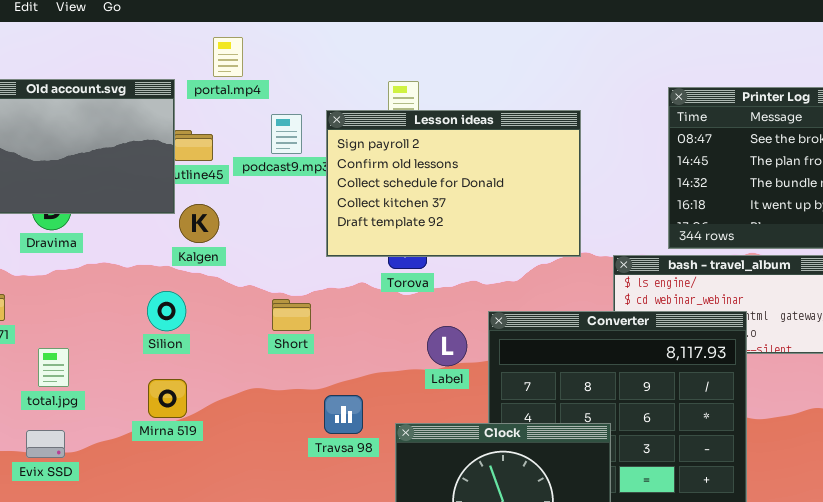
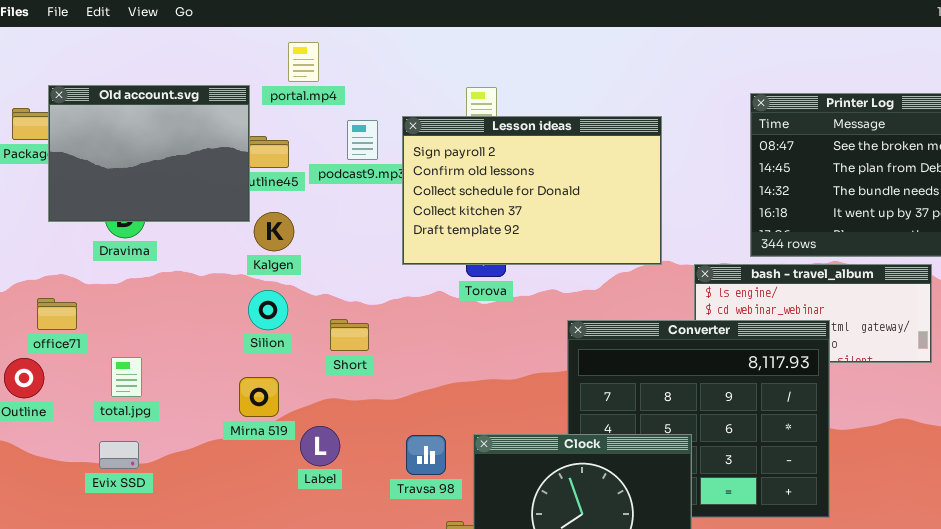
Silion: [147,291,186,331] -> [248,290,288,330], moved
Short: [272,299,311,331] -> [330,319,369,351], moved
Label: [427,326,467,366] -> [300,426,340,466], moved
Mirna 519: [148,379,187,418] -> [239,377,279,417], moved
Travsa 98: [324,395,363,434] -> [406,435,446,475], moved

